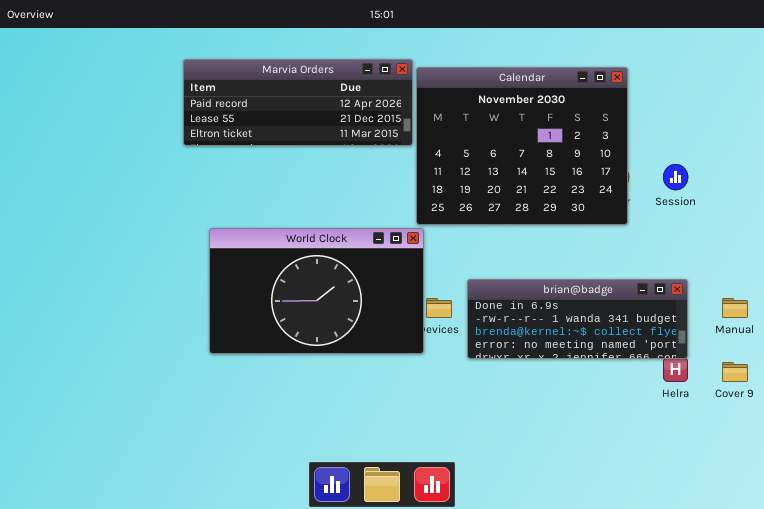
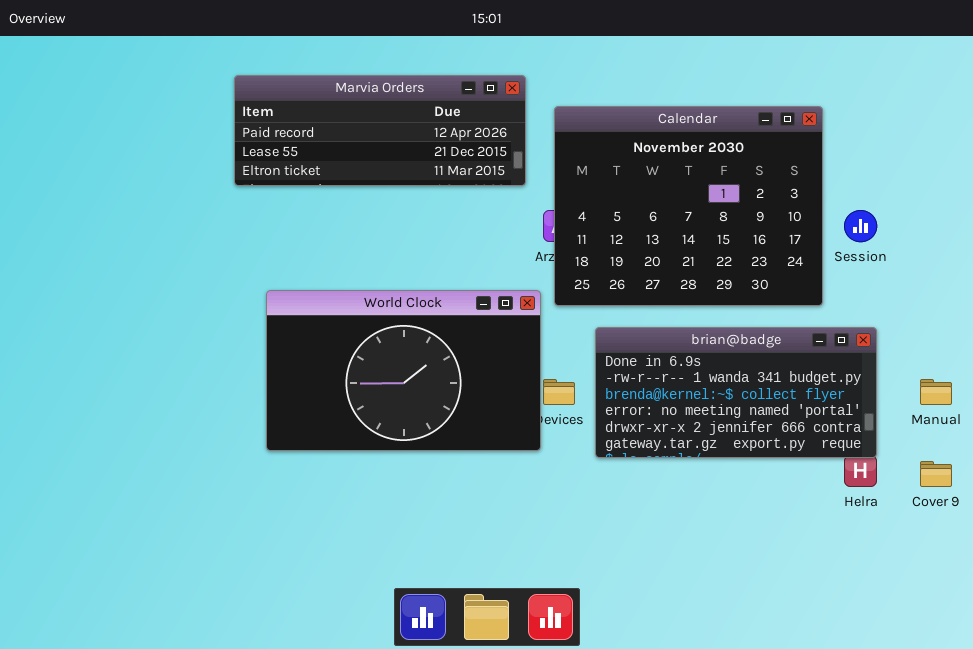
Calendar: [416,67,628,225] -> [554,106,823,306], moved
brian@badge: [467,279,688,359] -> [595,327,877,458], resized

